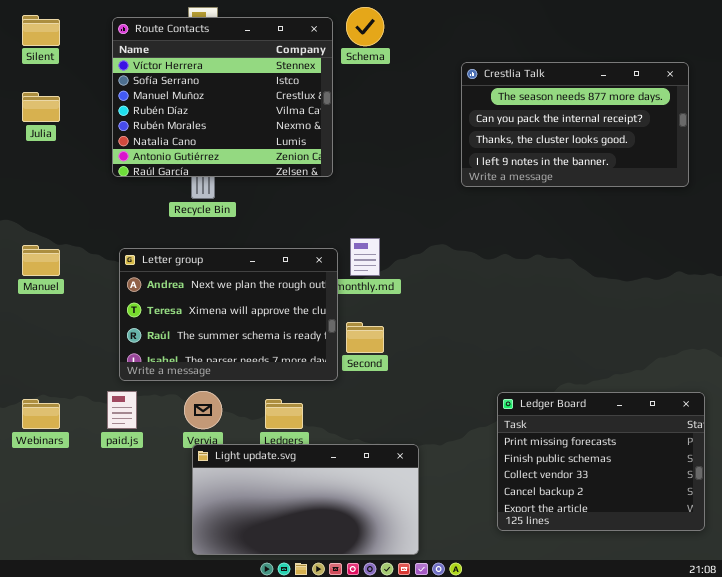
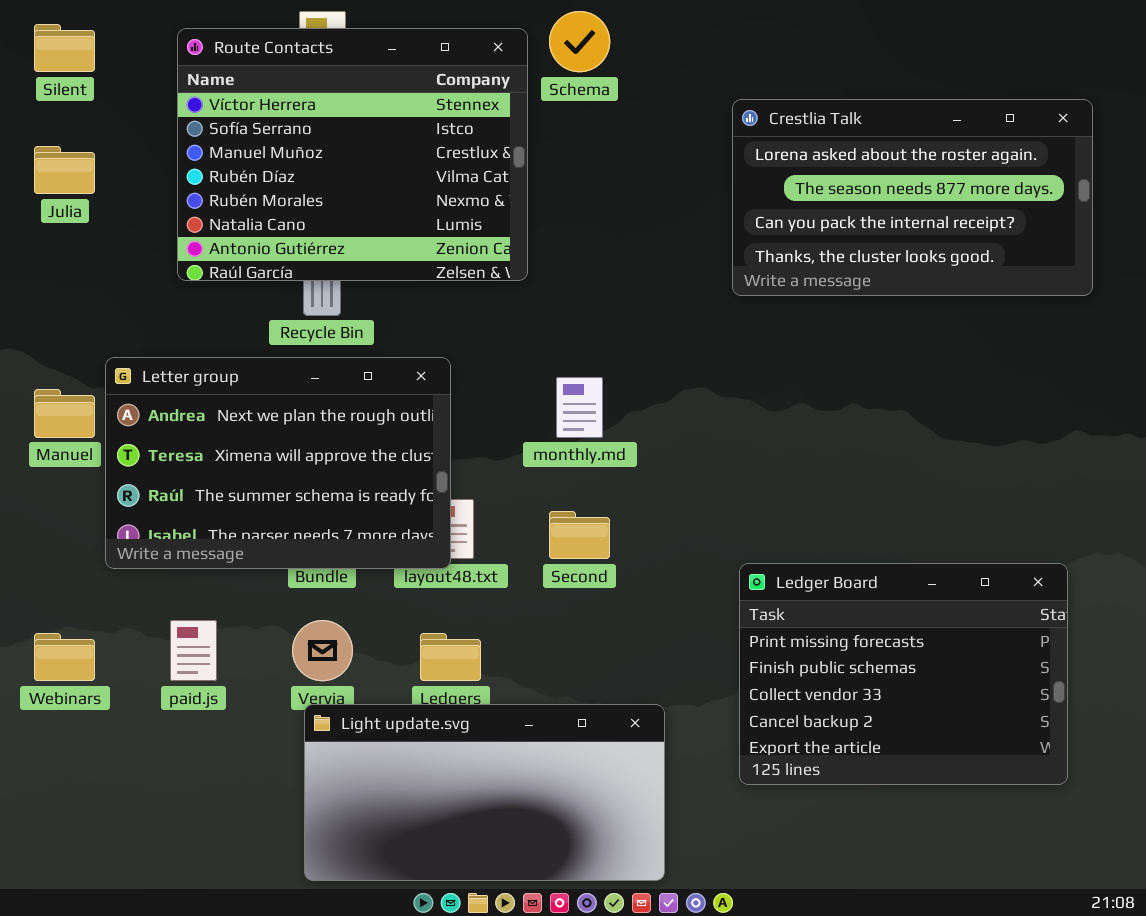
Crestlia Talk: [461,62,689,187] -> [732,99,1093,296], scrolled up 1 row
Letter group: [119,248,338,381] -> [105,357,451,569], moved
Ledger Board: [497,392,705,531] -> [739,563,1068,785], moved

